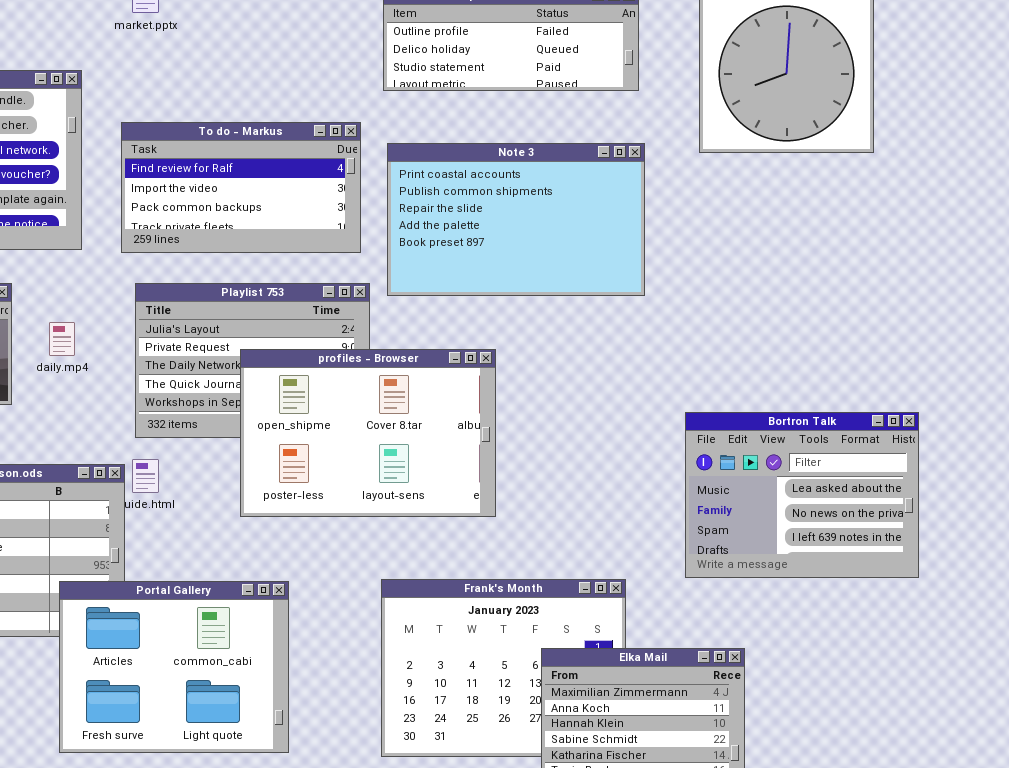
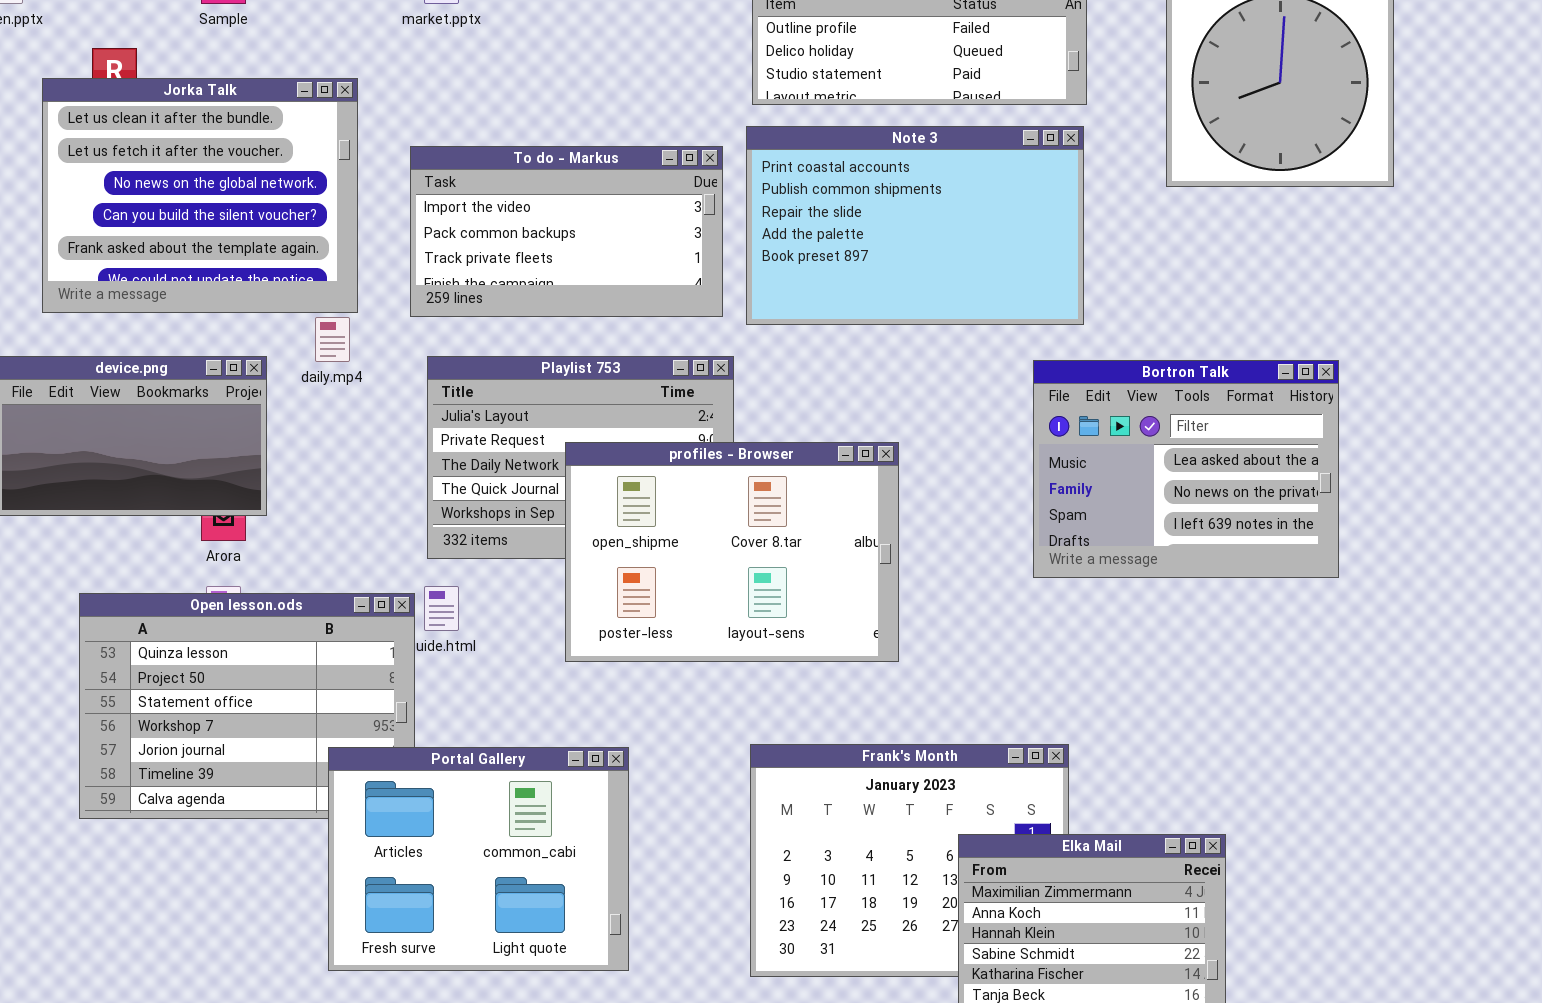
To do - Markus: [121,122,361,253] -> [410,146,723,317], scrolled down 1 row
Note 3: [387,143,645,296] -> [746,126,1084,325], moved
daily.mp4: [49,322,75,356] -> [315,317,350,362], moved
Bortron Talk: [685,412,919,578] -> [1033,360,1339,578], moved

